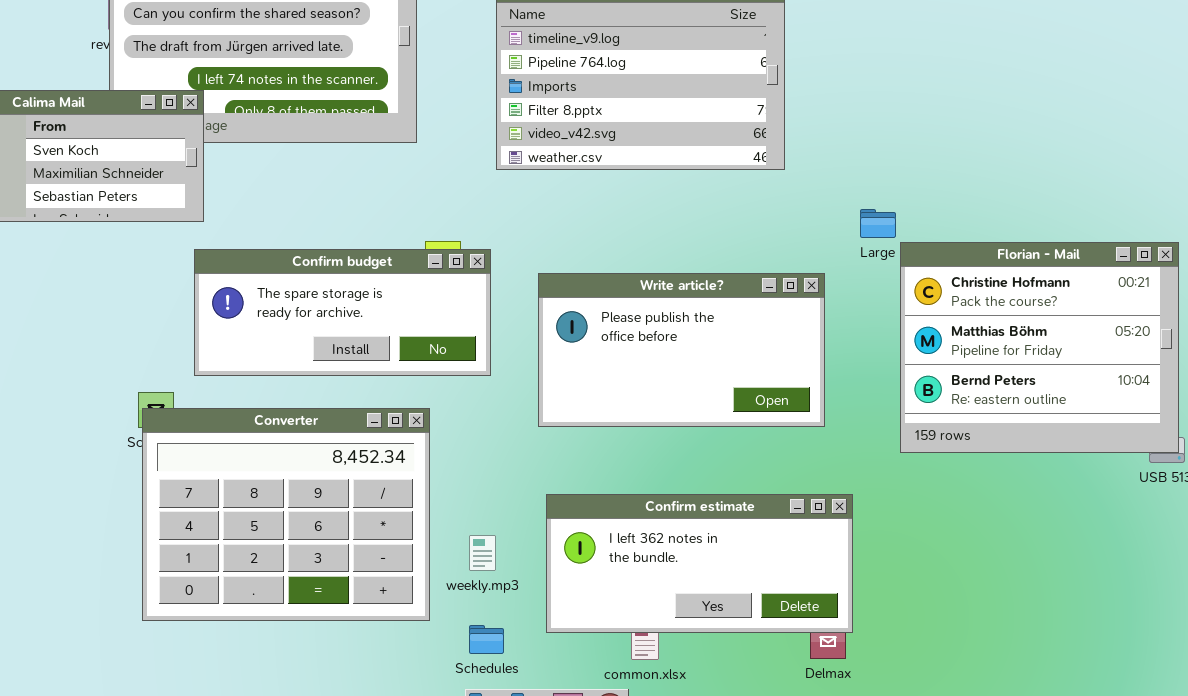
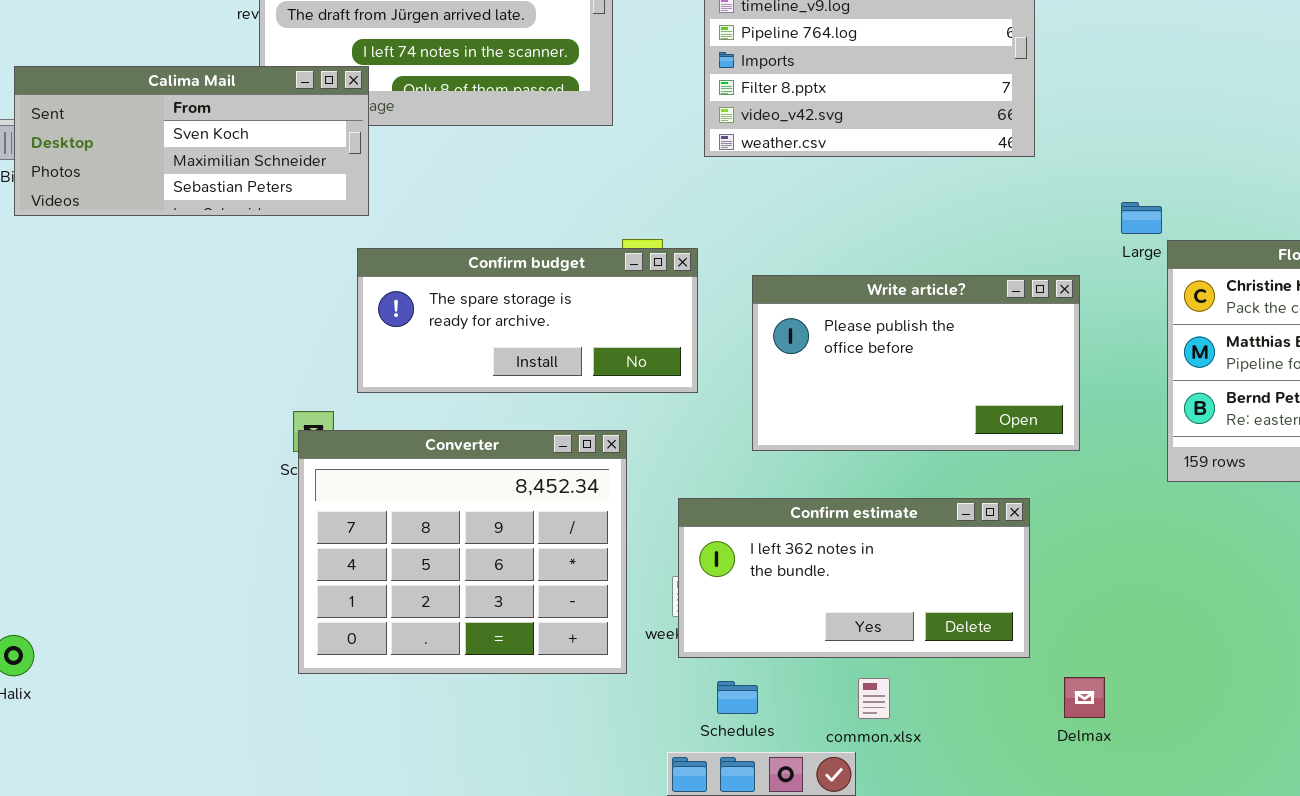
Confirm estimate: [546,494,853,633] -> [678,498,1030,658], moved
Schedules: [469,625,504,654] -> [717,681,758,714], moved

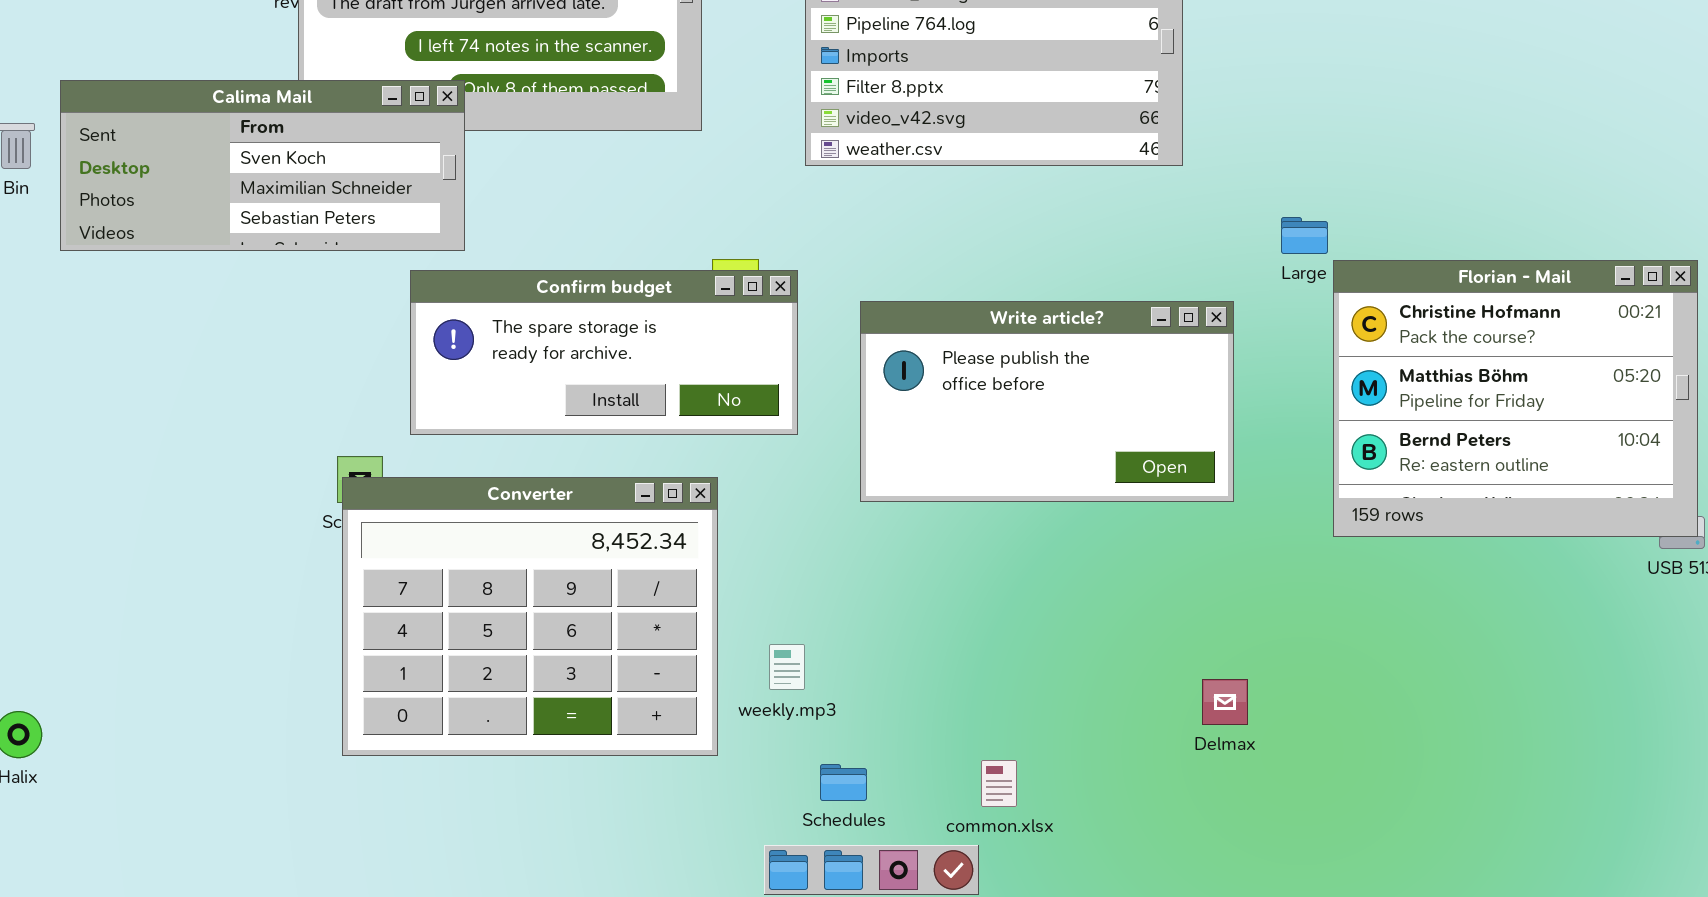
Calima Mail: [14,66,369,216] -> [60,80,465,251], moved
Confirm estimate: [678,498,1030,658] -> none, closed
Delmax: [1064,677,1105,718] -> [1202,679,1248,725], moved

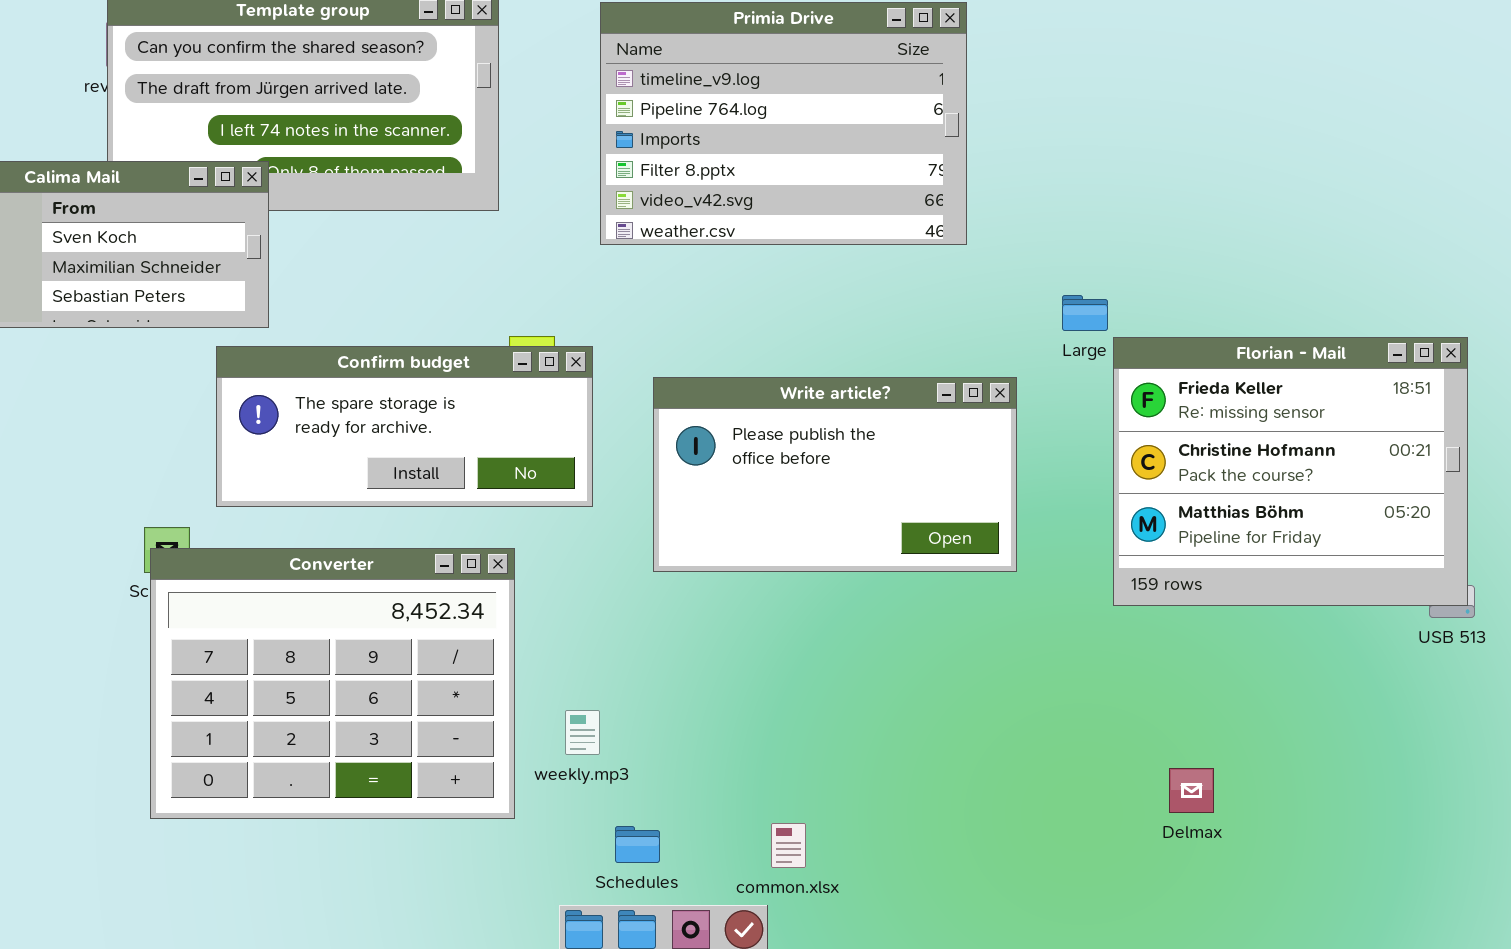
Florian - Mail: [1333,260,1698,537] -> [1113,337,1468,606], scrolled up 1 row
Delmax: [1202,679,1248,725] -> [1169,768,1214,813], moved

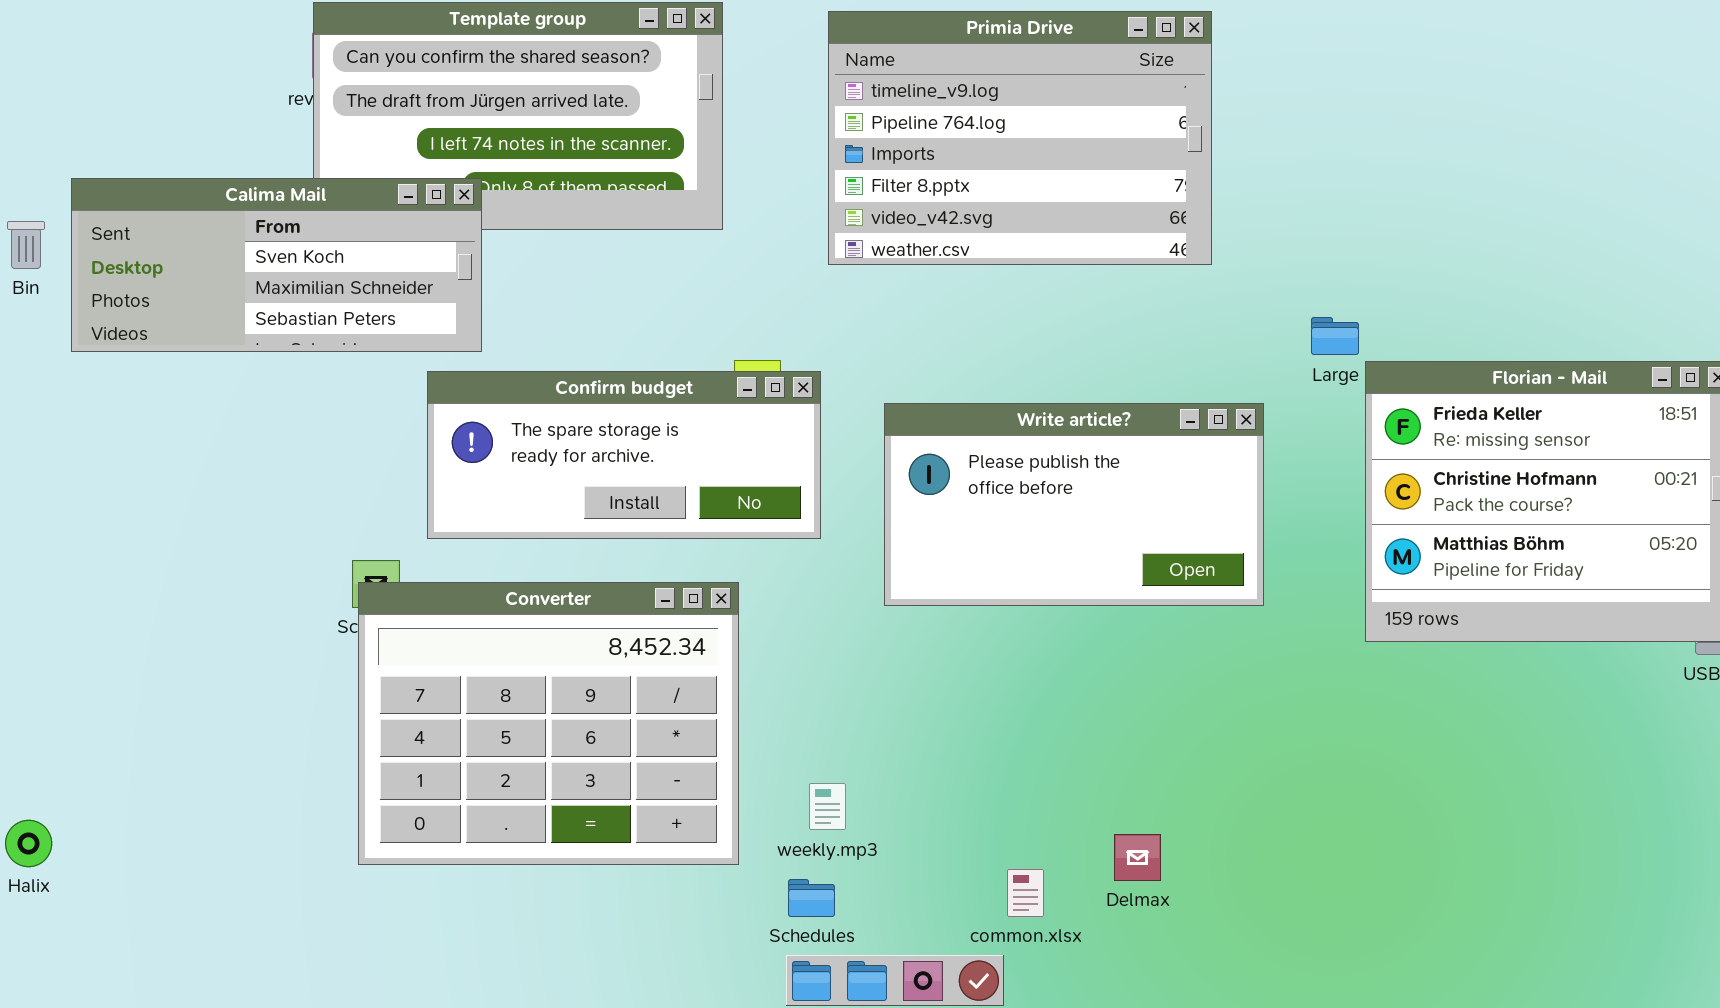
weekly.mp3: [565,710,600,755] -> [809,783,846,830], moved
Delmax: [1169,768,1214,813] -> [1114,834,1161,881], moved
Schedules: [615,826,660,863] -> [788,879,835,917], moved

